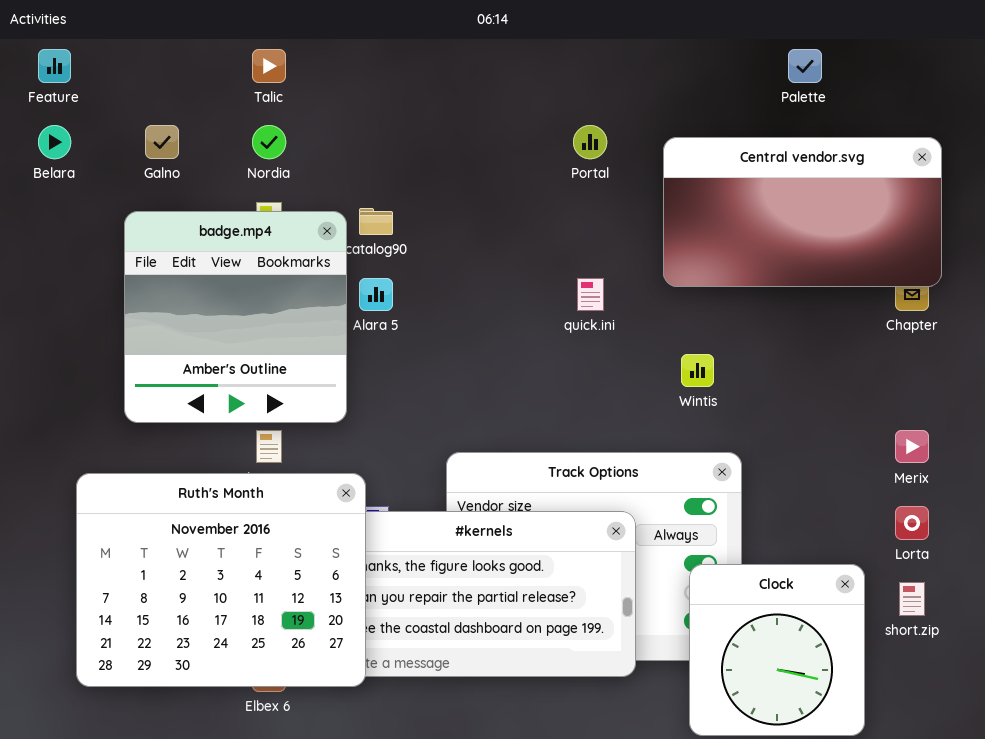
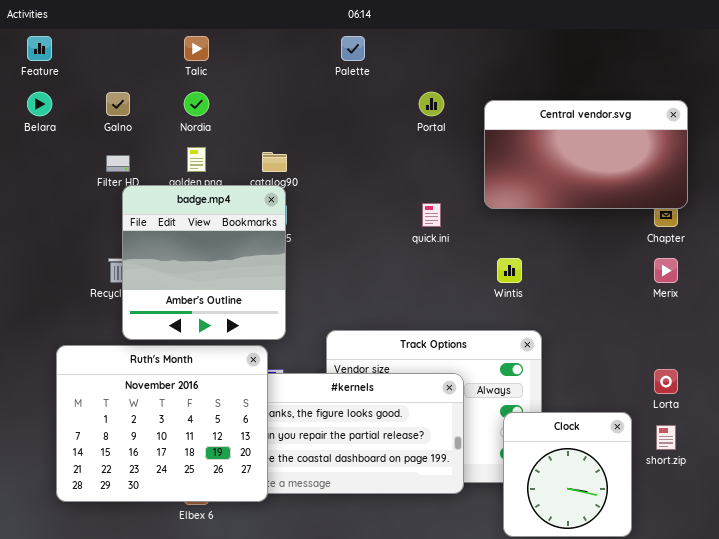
Palette: [788,49,822,83] -> [341,36,365,61], moved
badge.mp4: [124,211,347,423] -> [122,185,286,340], moved
Merix: [895,430,929,463] -> [654,258,678,283], moved

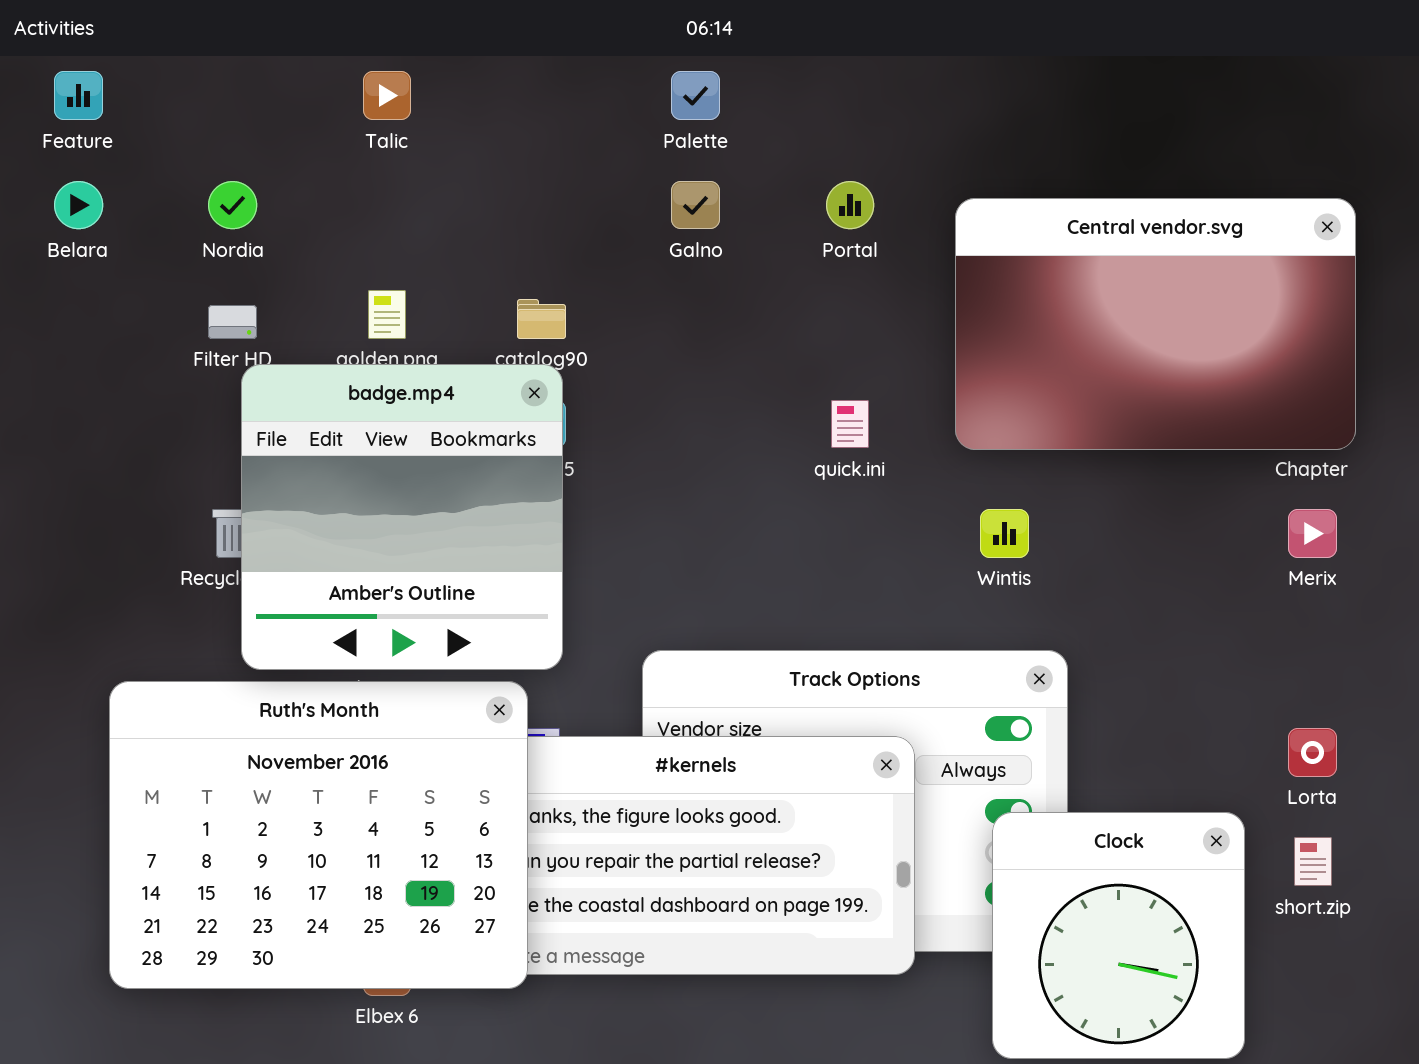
Galno: [106,92,130,116] -> [671,181,720,229], moved
Nordia: [184,92,209,116] -> [208,181,257,229], moved
Central vendor.svg: [484,100,688,209] -> [955,198,1356,450], resized

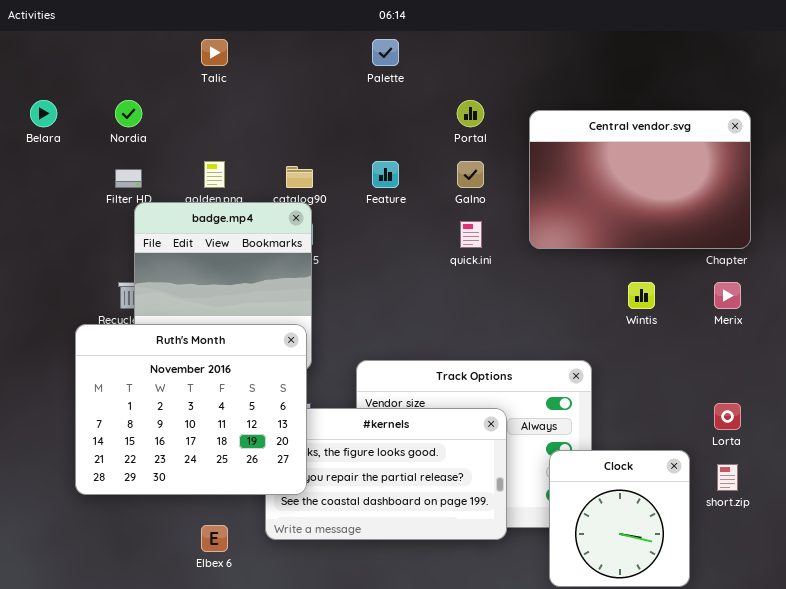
Feature: [54,71,103,120] -> [372,161,399,188], moved
Galno: [671,181,720,229] -> [457,161,484,188], moved
Wintis: [980,509,1029,558] -> [628,282,655,309], moved
Ruth's Month: [109,681,528,989] -> [75,324,307,495], moved

